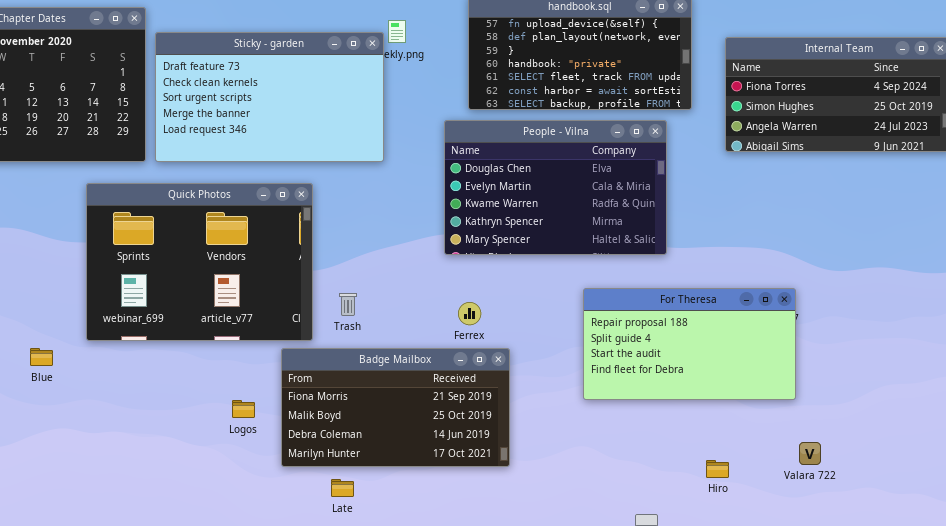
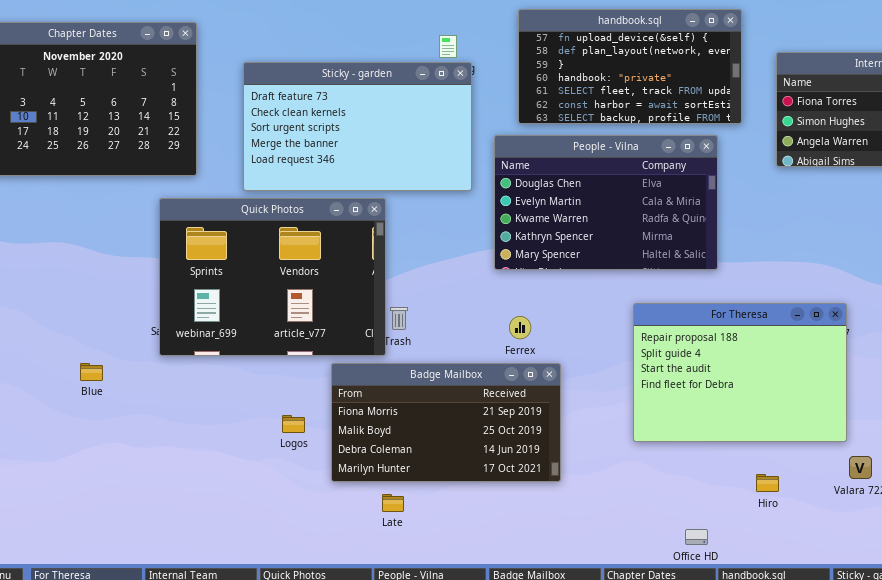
Sticky - garden: [155,32,384,162] -> [243,62,472,191], moved
Quick Photos: [86,183,313,341] -> [159,198,386,356], moved
For Theresa: [583,288,796,400] -> [633,303,847,442], resized

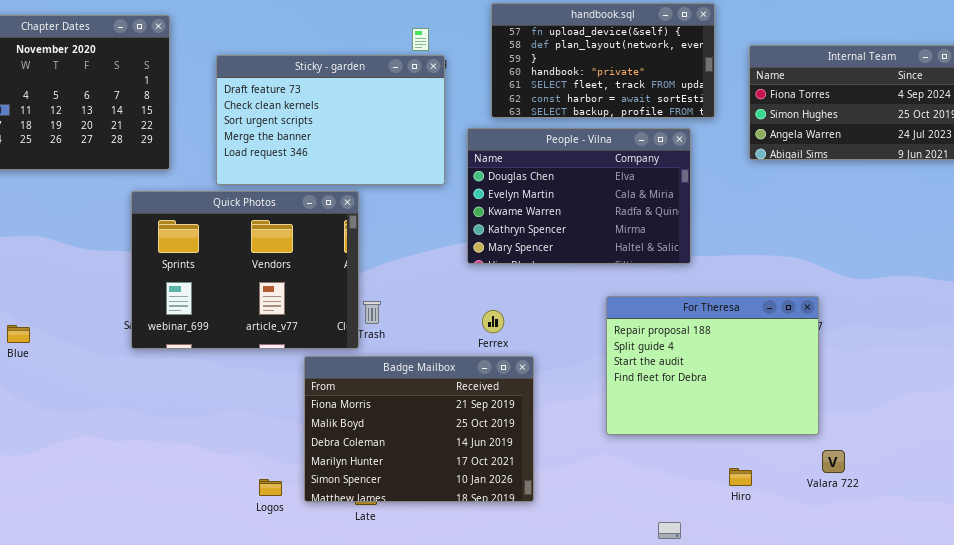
Blue: [80,363,103,381] -> [7,325,30,343], moved
Badge Mailbox: [331,363,561,482] -> [304,356,534,502], resized
Logos: [282,415,305,433] -> [259,479,282,496], moved

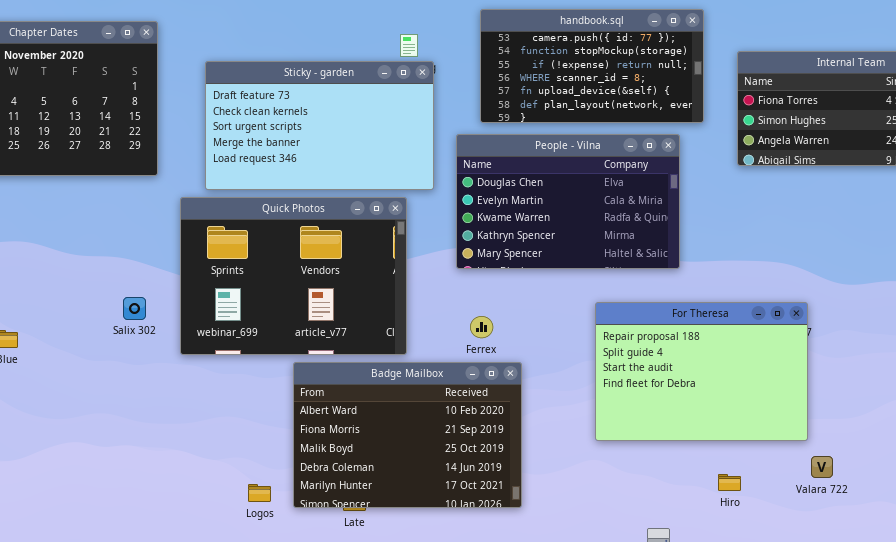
handbook.sql: [491,3,715,118] -> [480,9,704,123], scrolled up 4 rows
Quick Photos: [131,191,359,349] -> [180,197,407,355], moved
Badge Mailbox: [304,356,534,502] -> [293,362,522,508], scrolled up 1 row

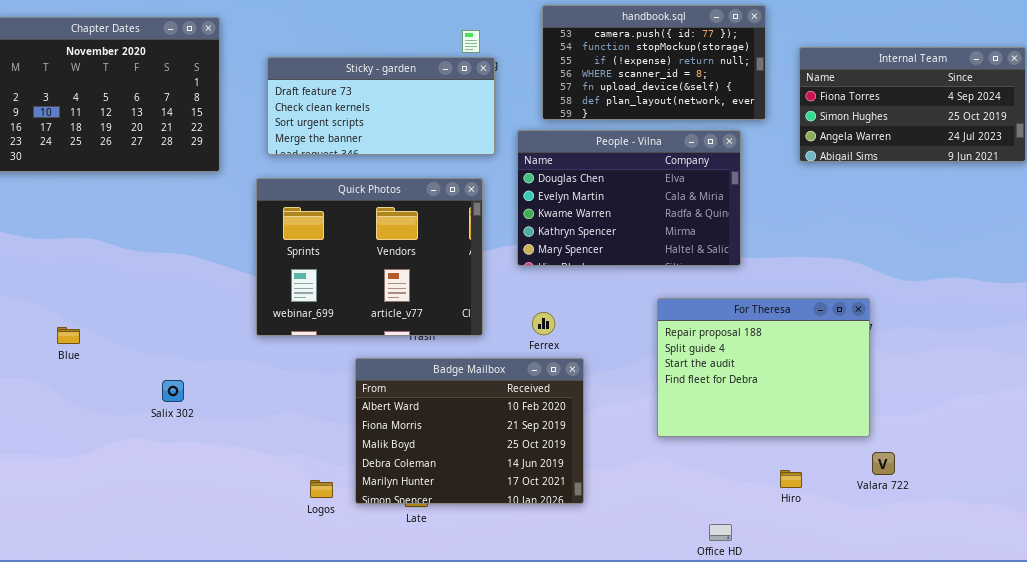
Sticky - garden: [205,61,434,190] -> [267,57,495,155], resized
Quick Photos: [180,197,407,355] -> [256,178,483,336], moved
Salix 302: [123,297,146,320] -> [162,380,184,402], moved

